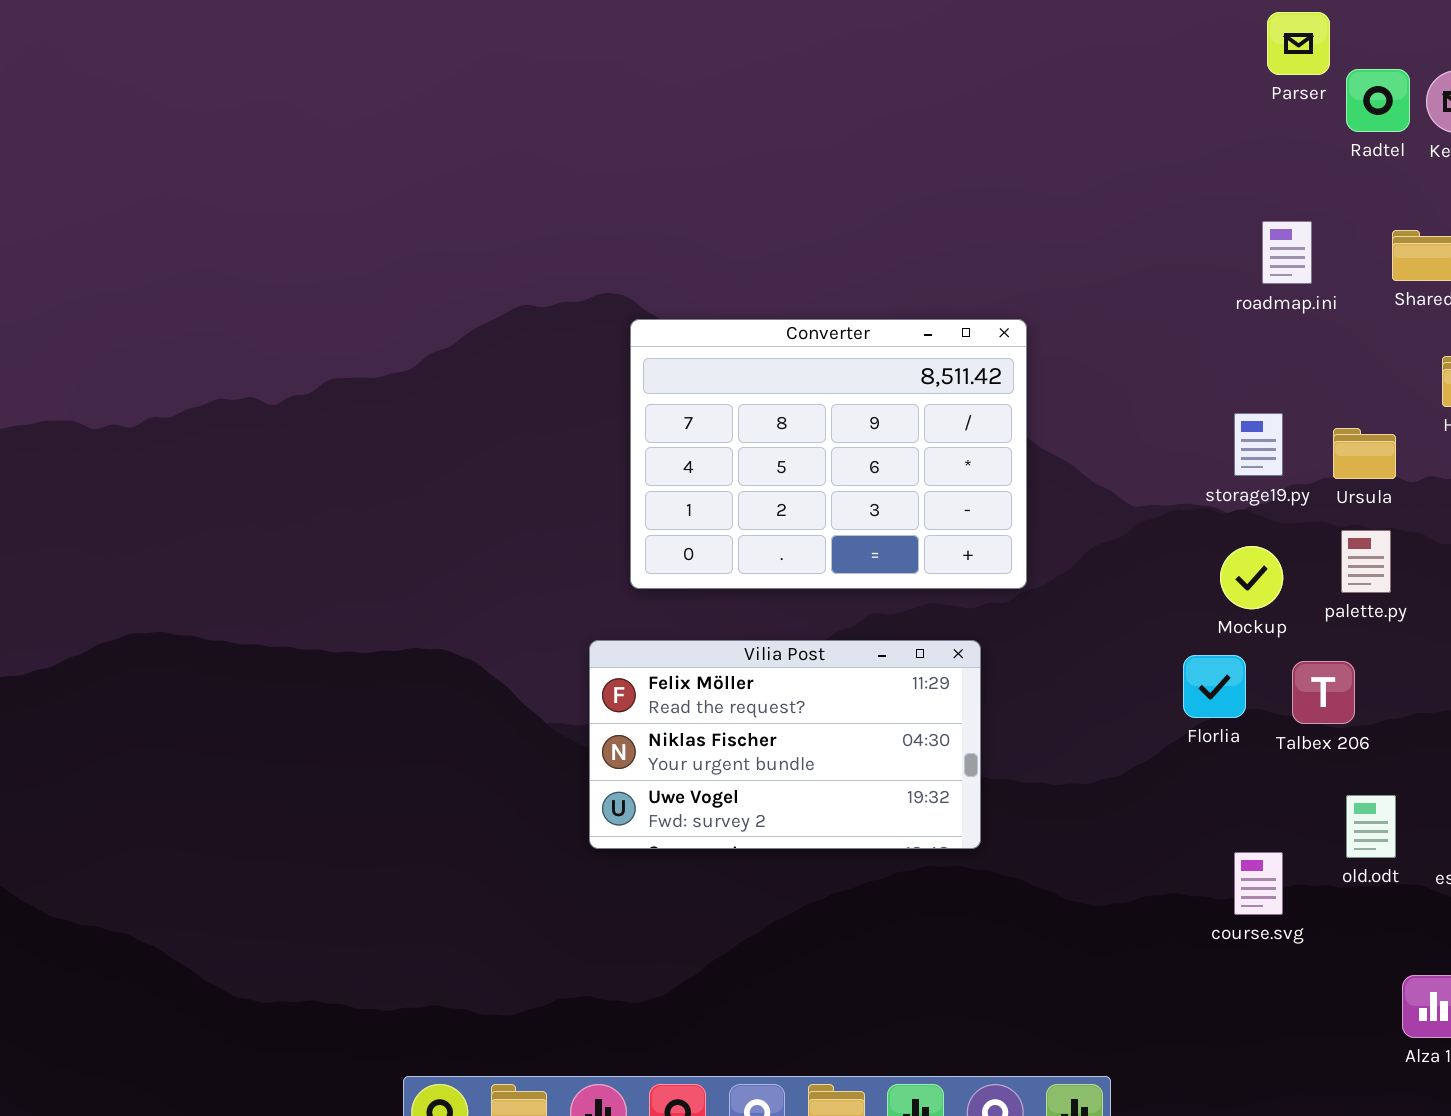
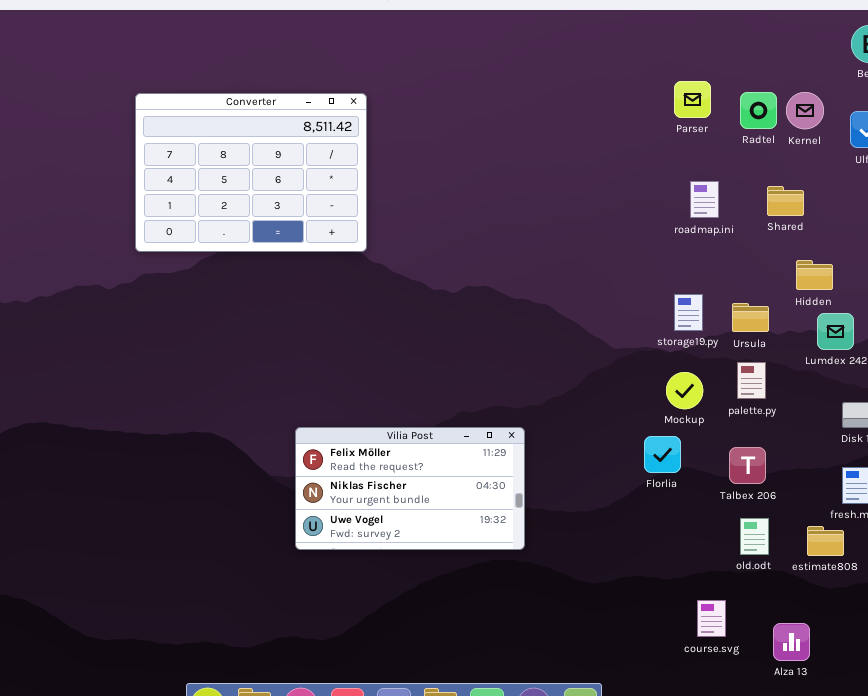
Parser: [1267,12,1330,75] -> [674,81,711,118], moved
Converter: [630,319,1027,589] -> [135,93,367,252], moved
Talbex 206: [1292,661,1355,724] -> [729,447,766,484], moved
course.svg: [1234,852,1283,915] -> [697,600,726,637], moved

